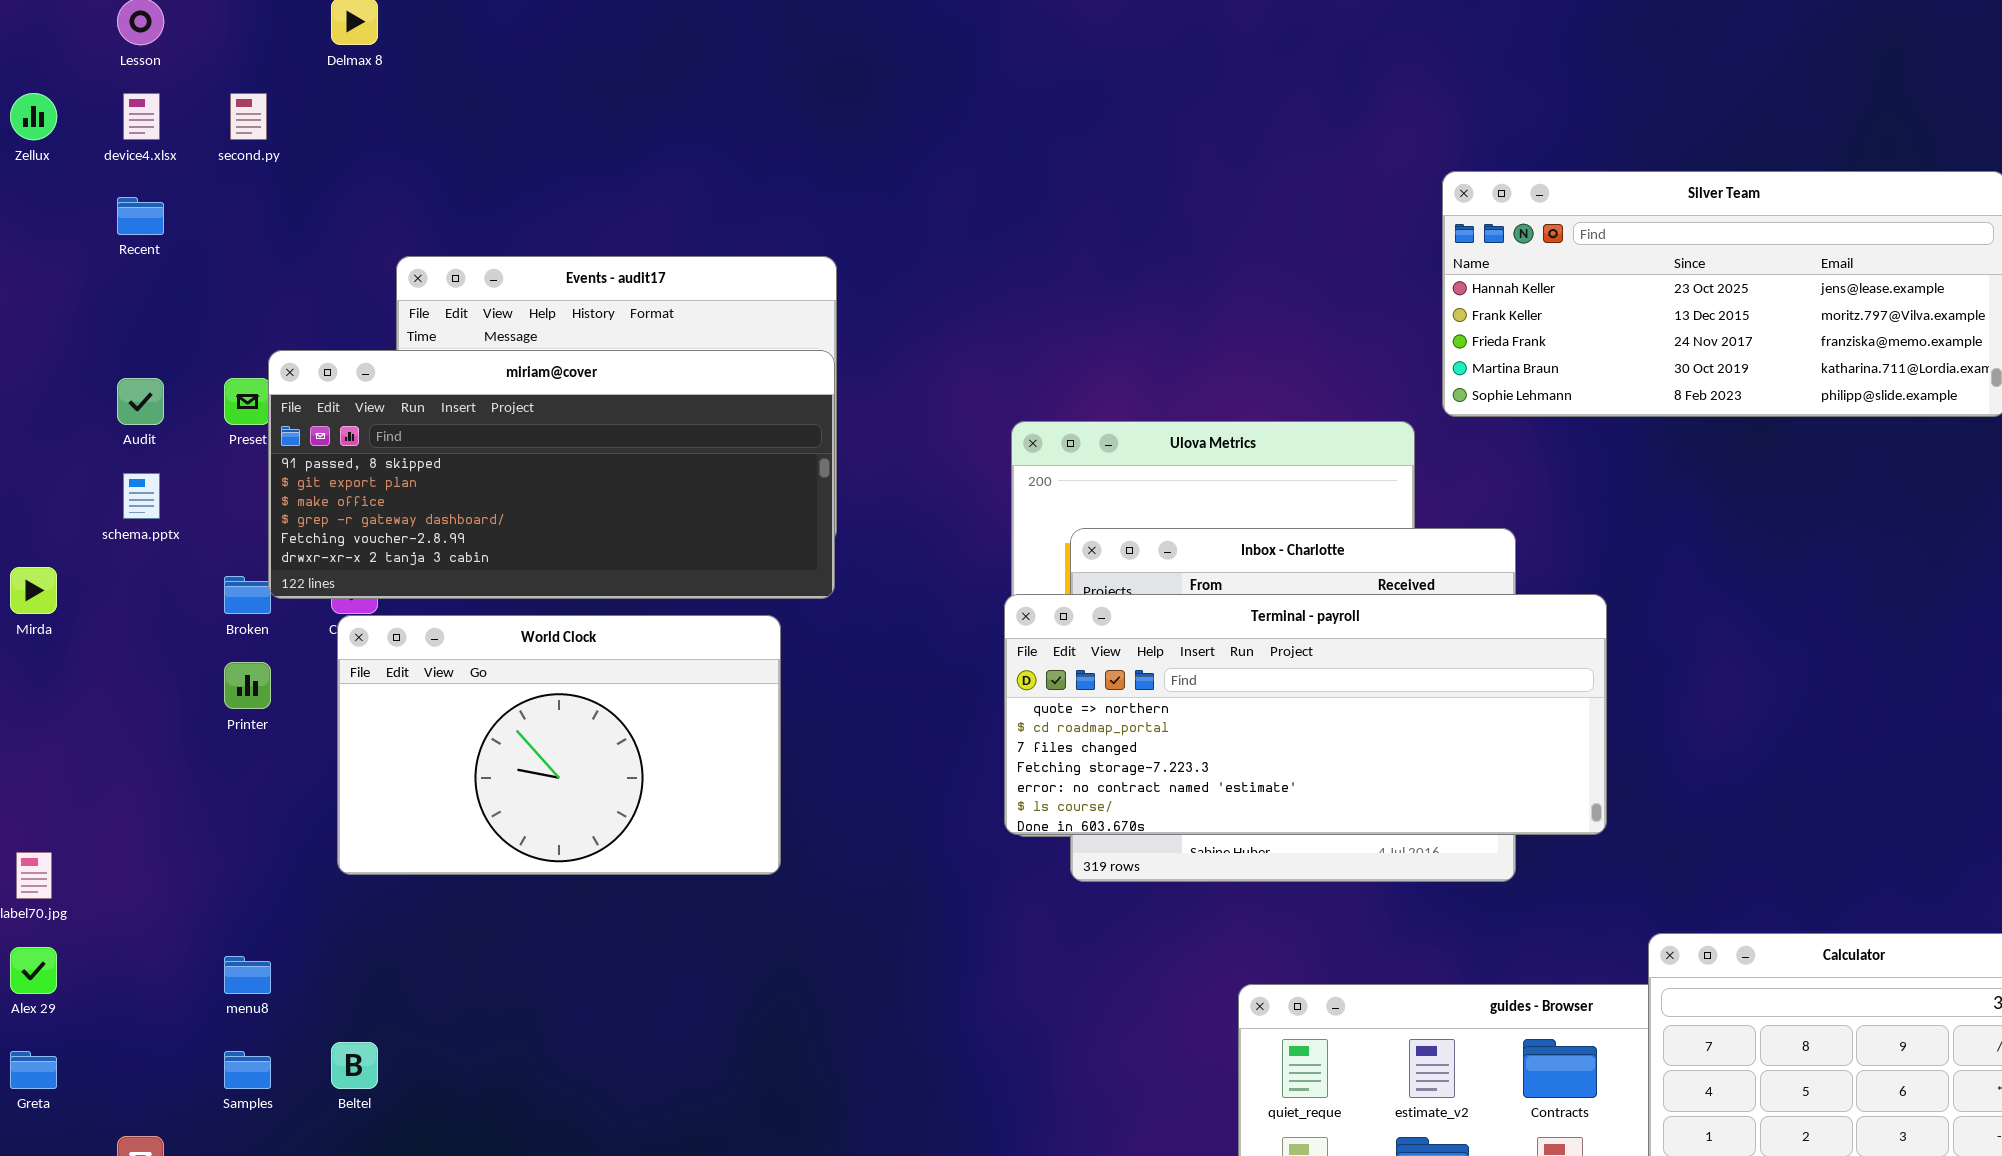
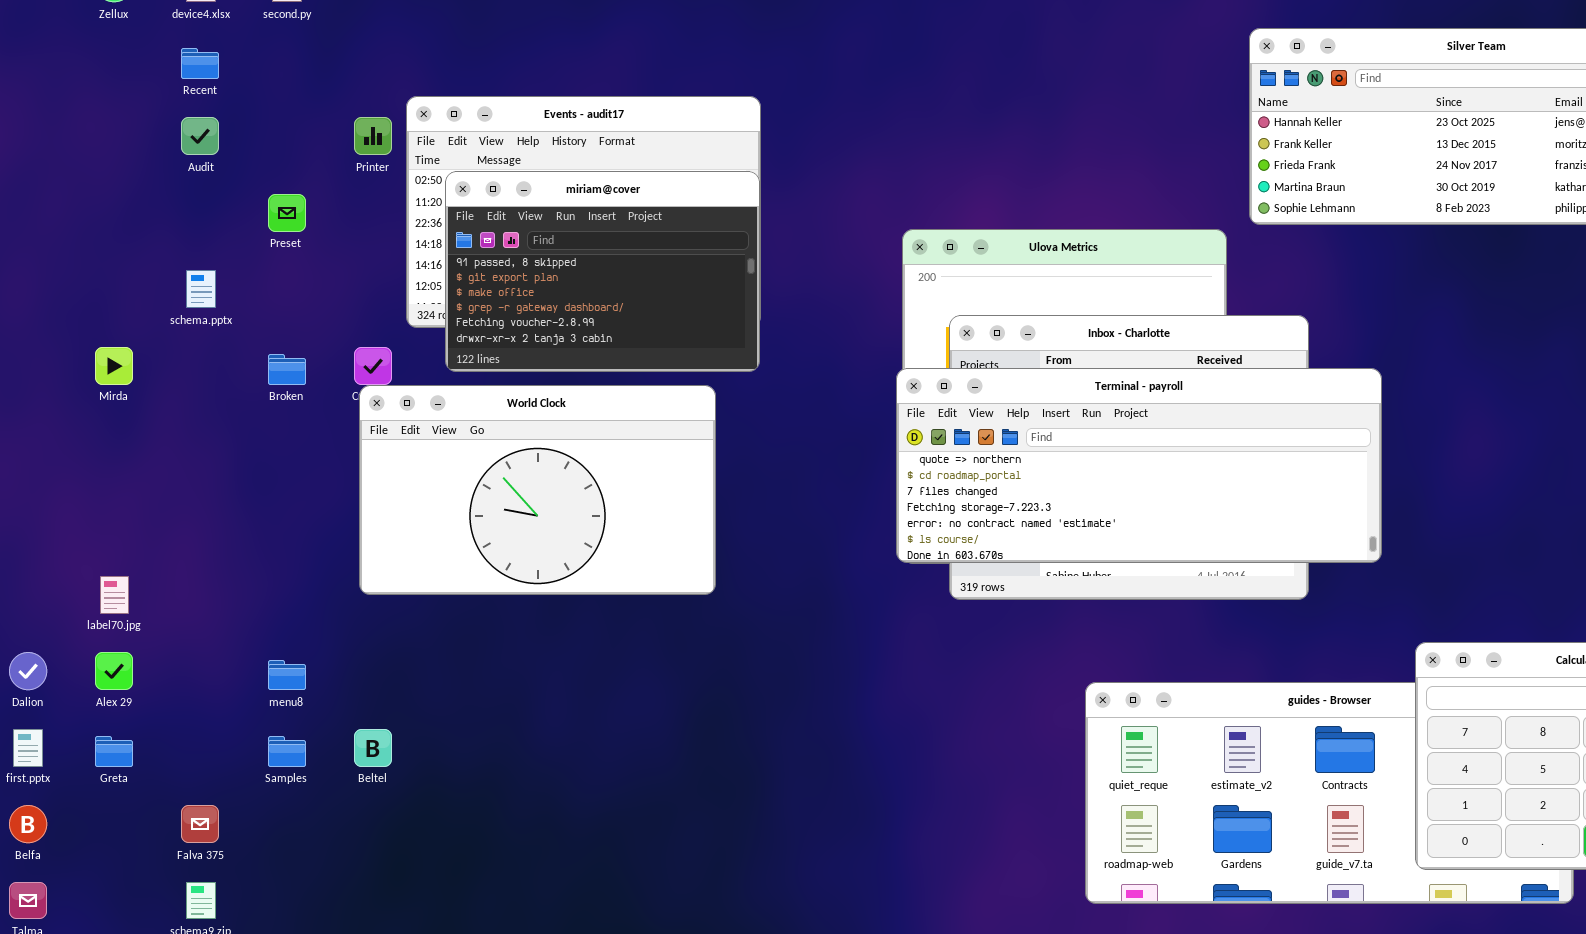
miriam@cover: [268,350,835,599] -> [445,171,760,372], resized
Audit: [117,378,164,425] -> [181,117,219,155], moved
Printer: [224,662,271,709] -> [354,117,392,155], moved

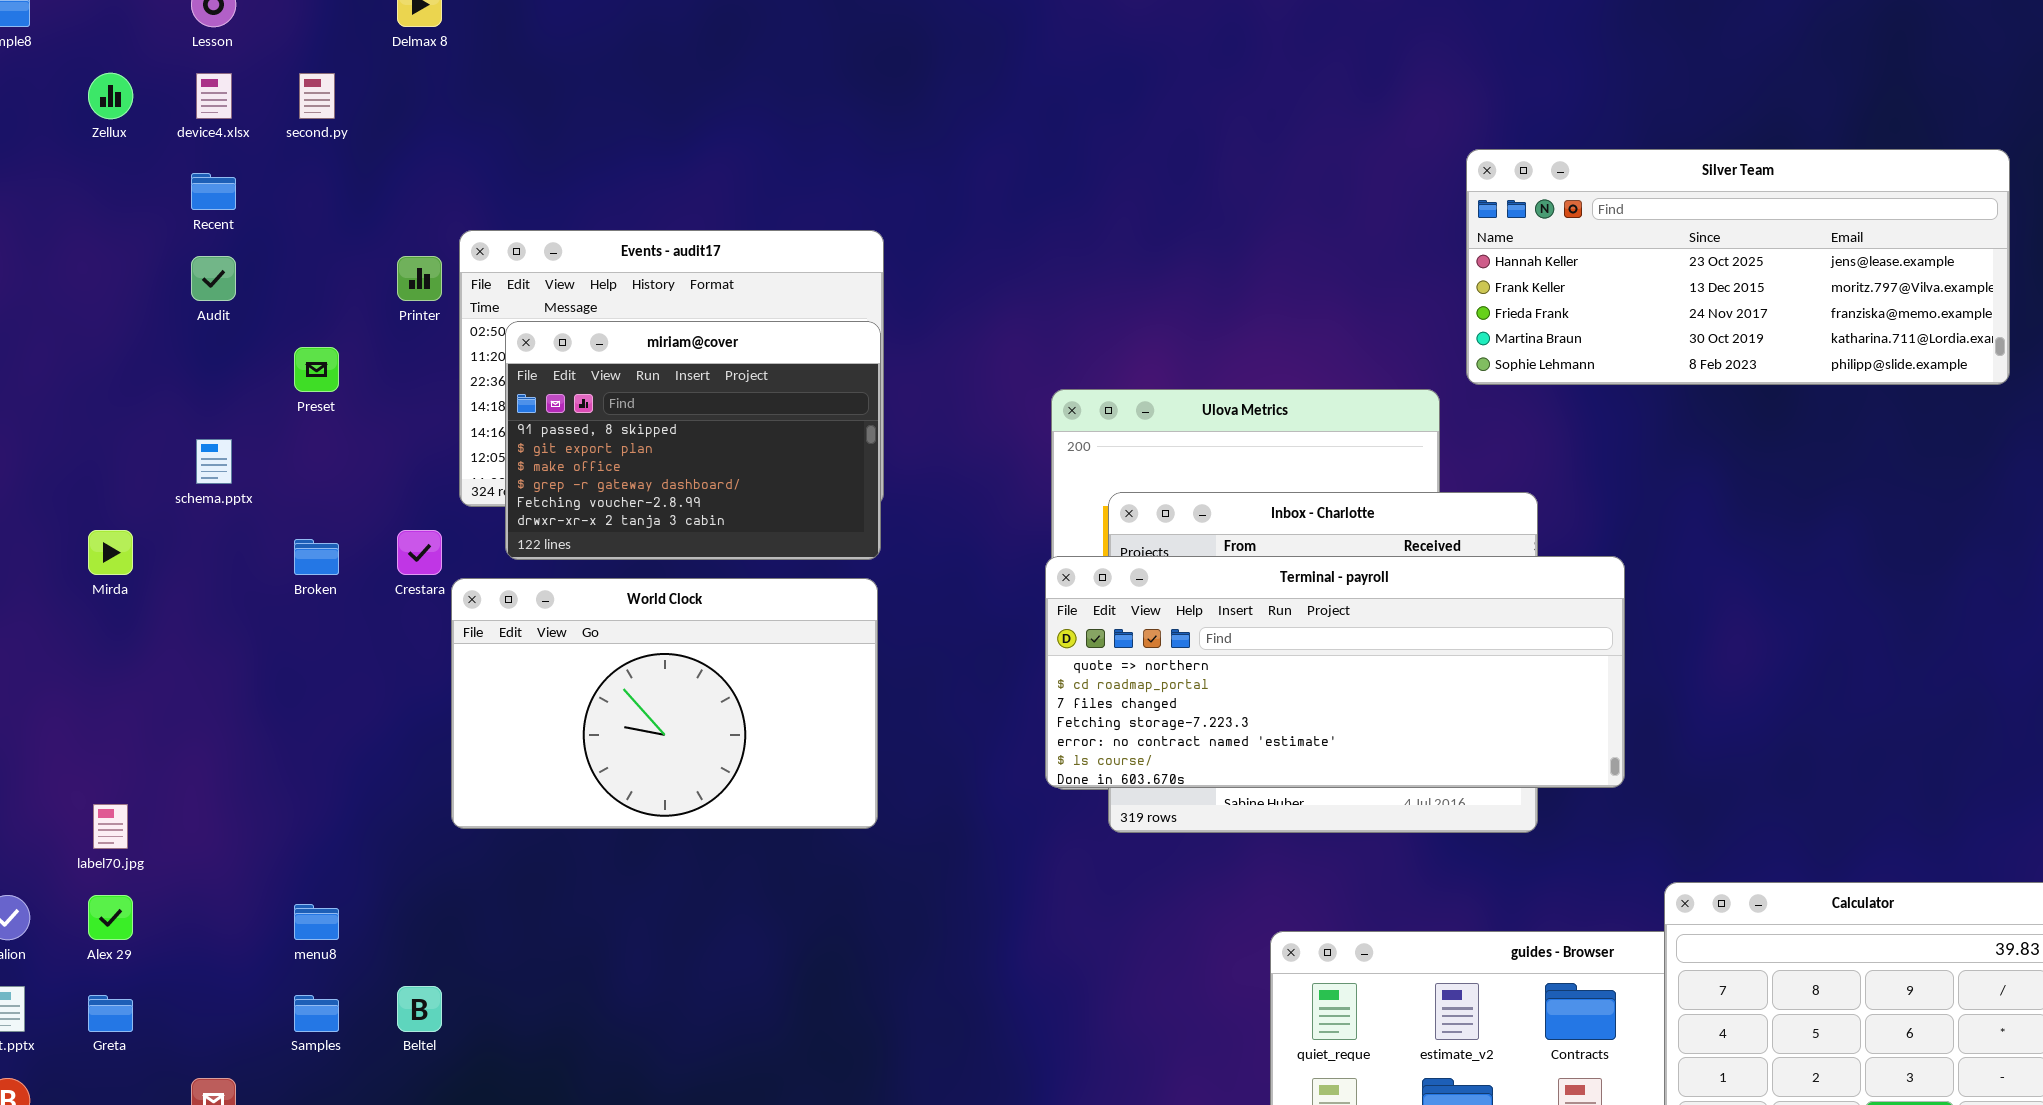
World Clock: [359,385,716,595] -> [451,578,878,829], moved

